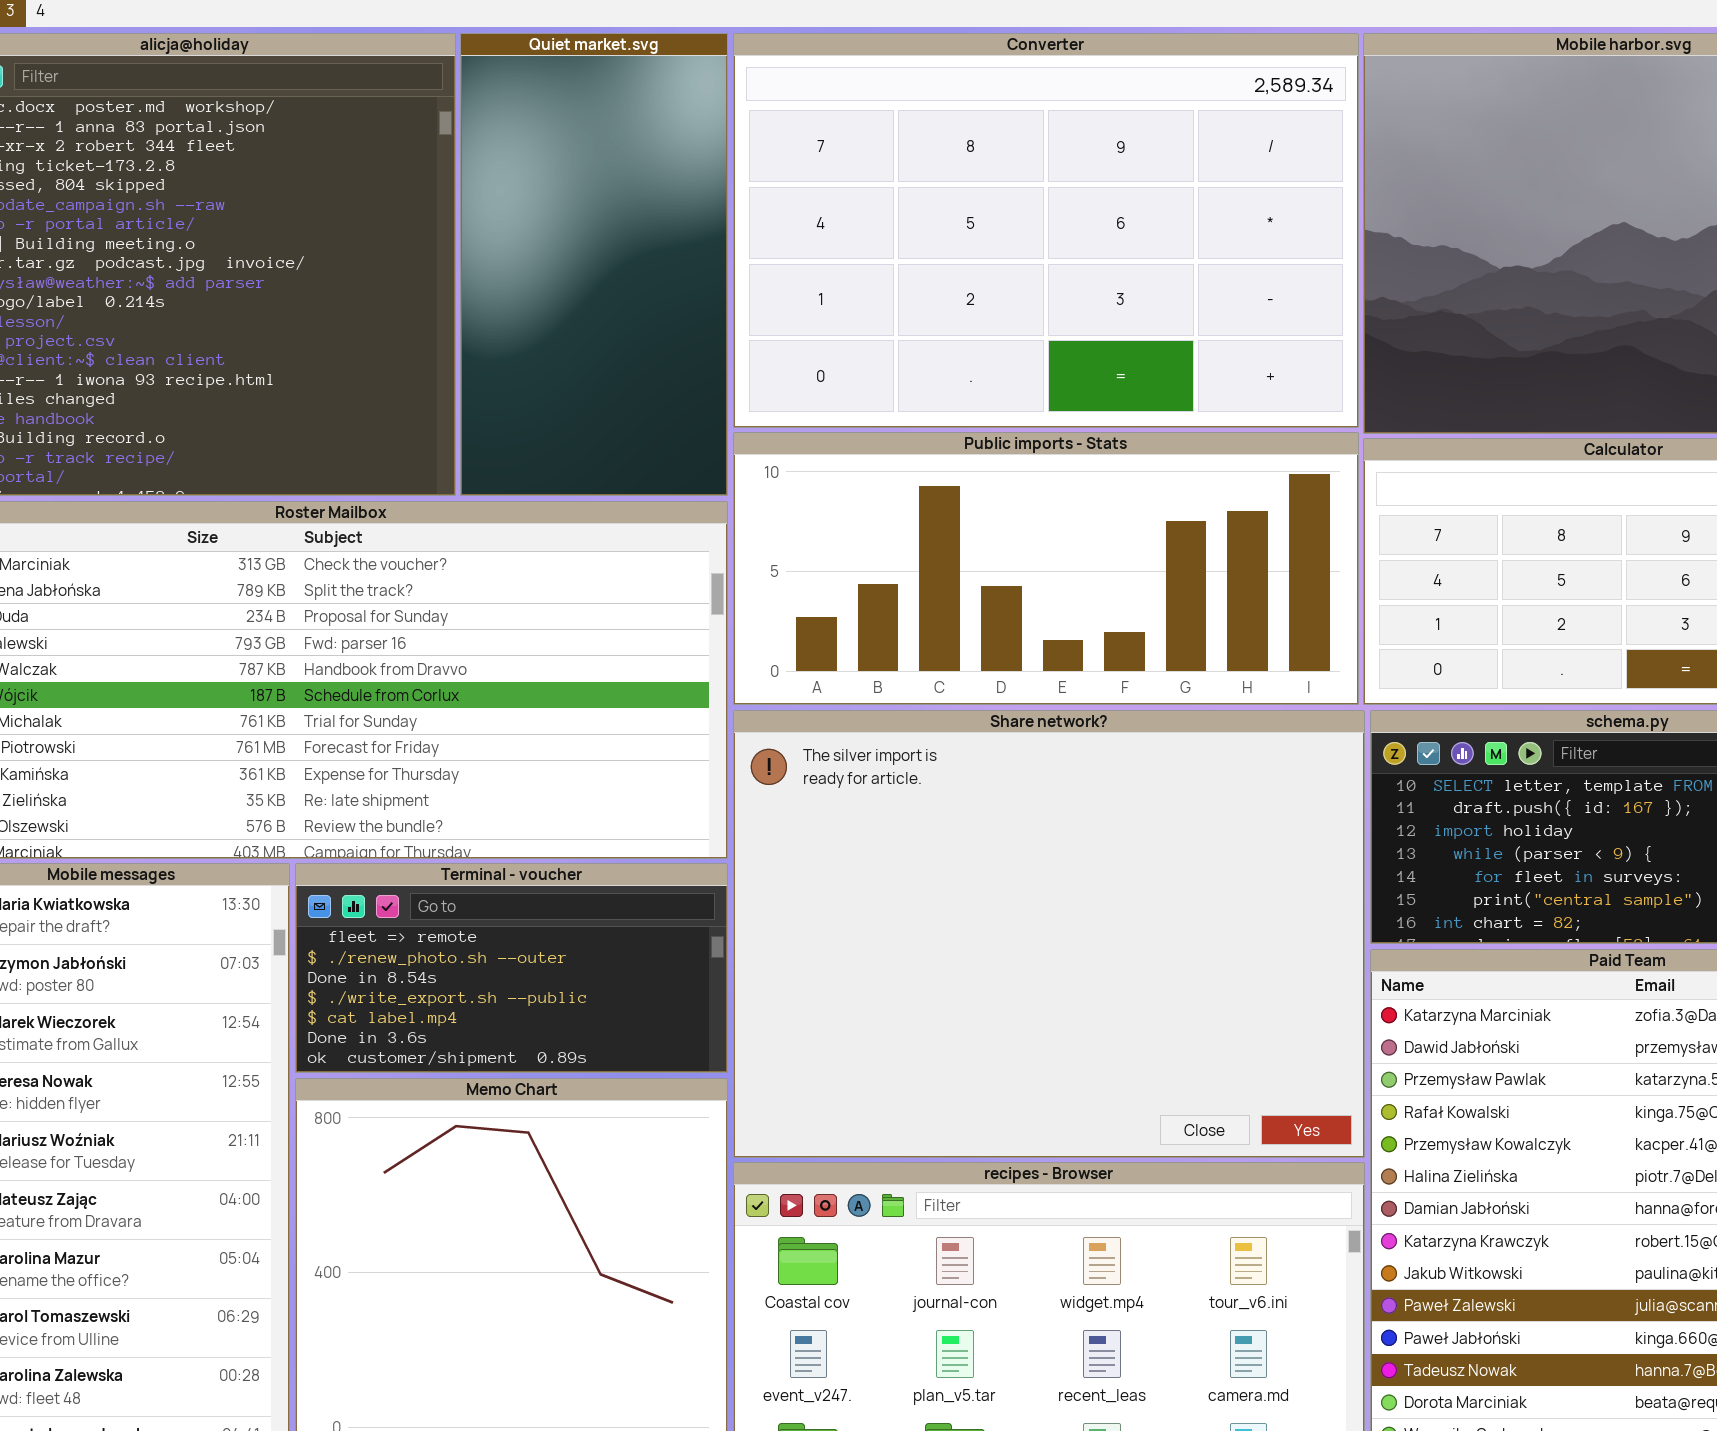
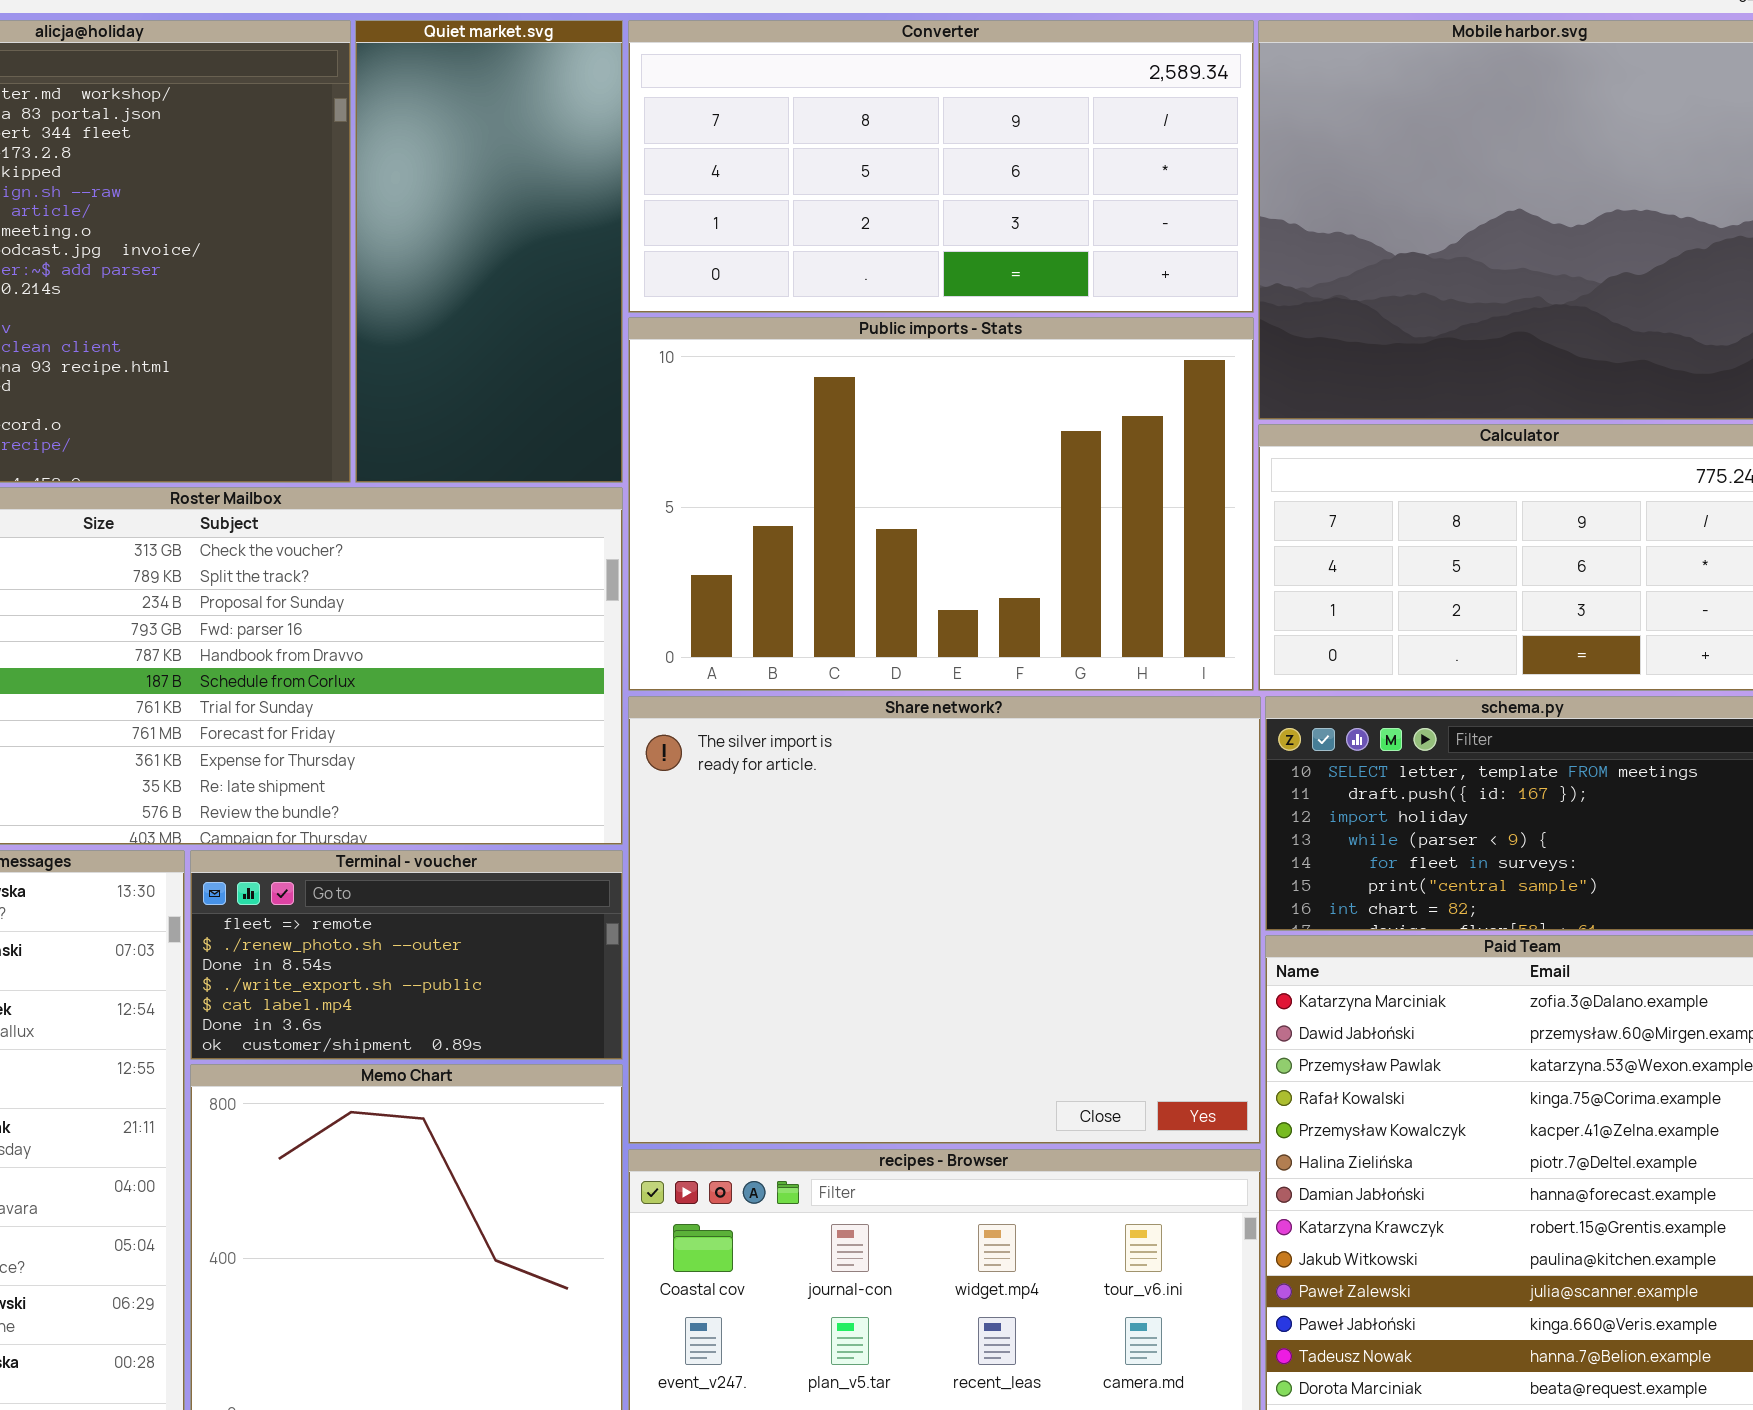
Converter: [733,33,1359,428] -> [628,20,1254,313], resized
Public imports - Stats: [733,432,1359,705] -> [628,317,1254,691], resized

